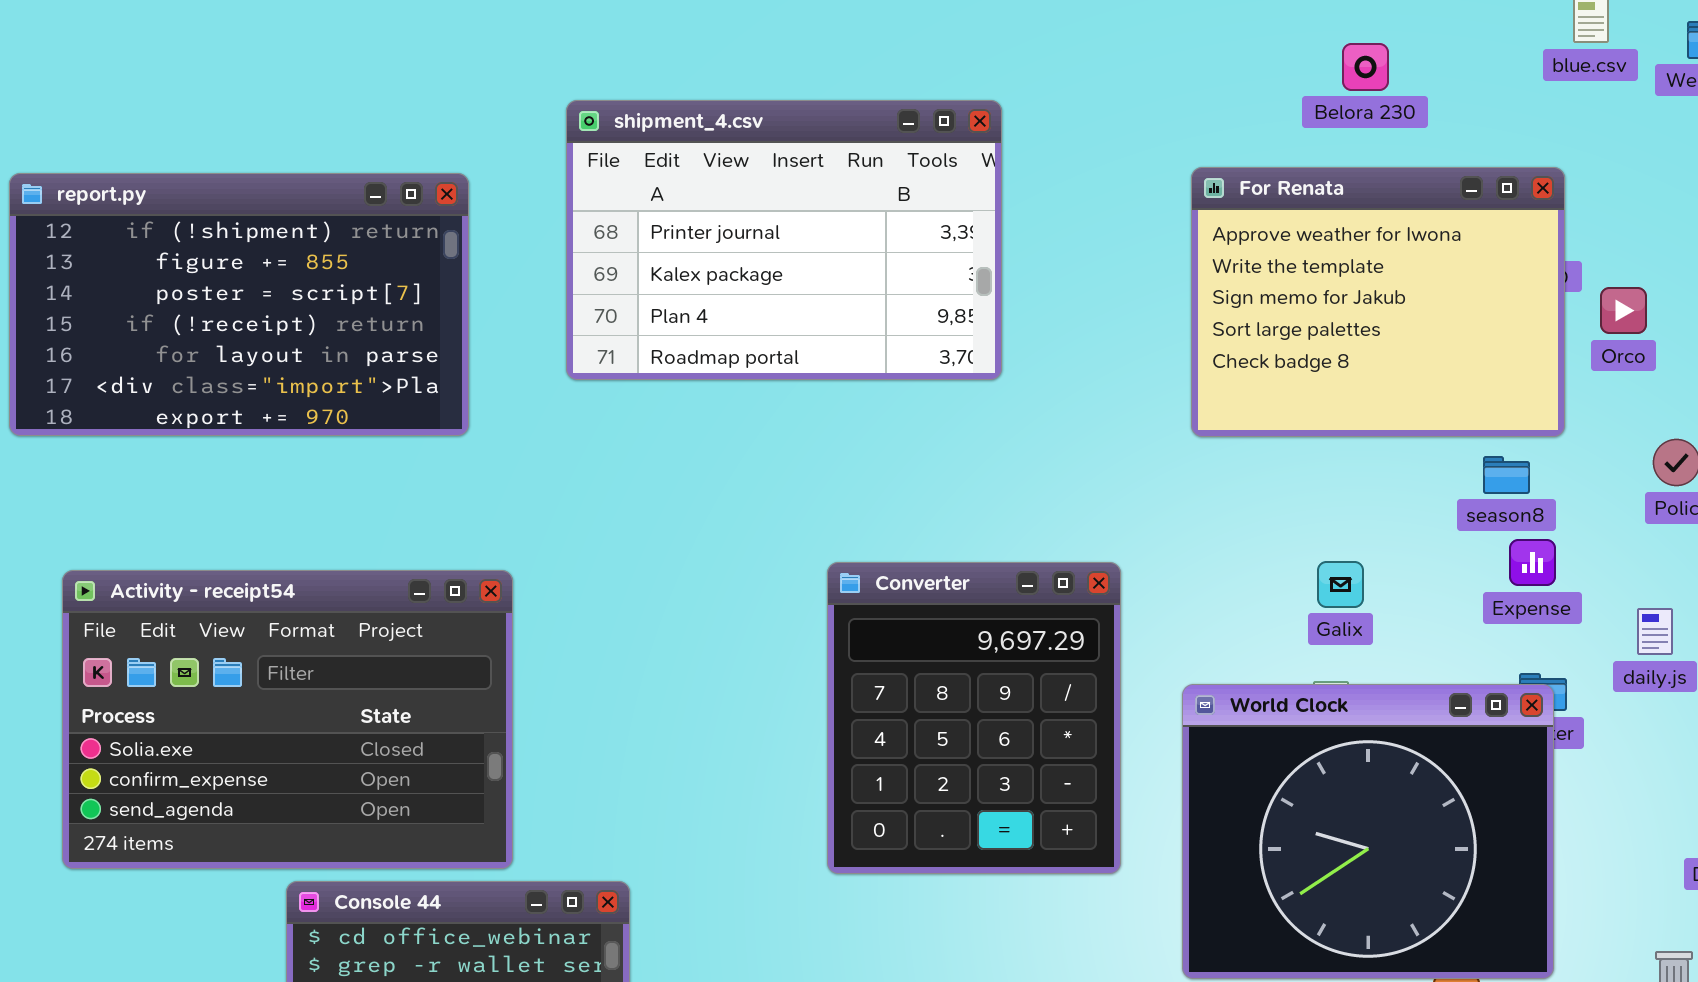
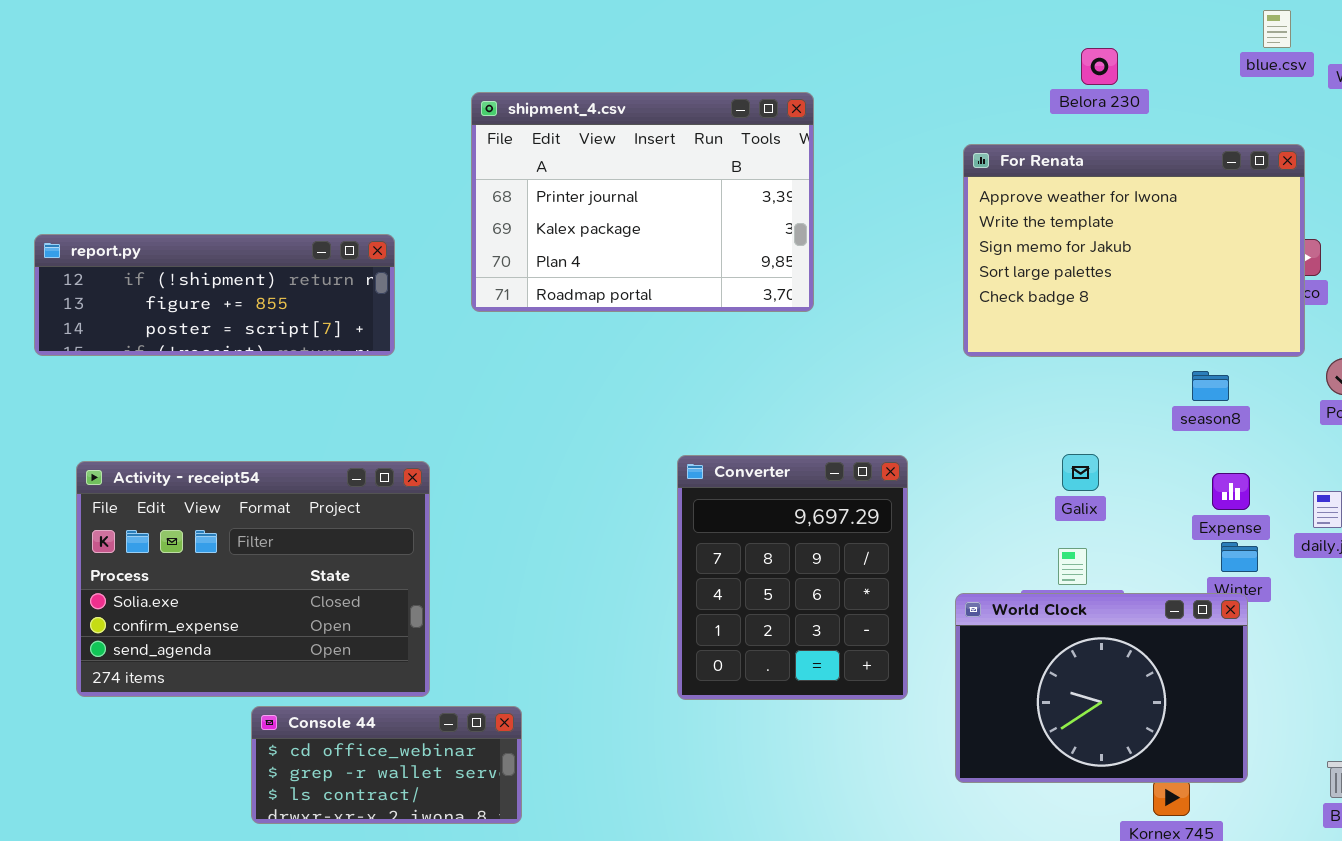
For Renata: [1191,167,1565,437] -> [963,144,1305,357], resized
report.py: [9,173,469,436] -> [34,234,395,356], resized
Expense: [1509,539,1556,586] -> [1212,473,1250,510], moved
World Clock: [1182,684,1554,979] -> [955,593,1248,783], resized

